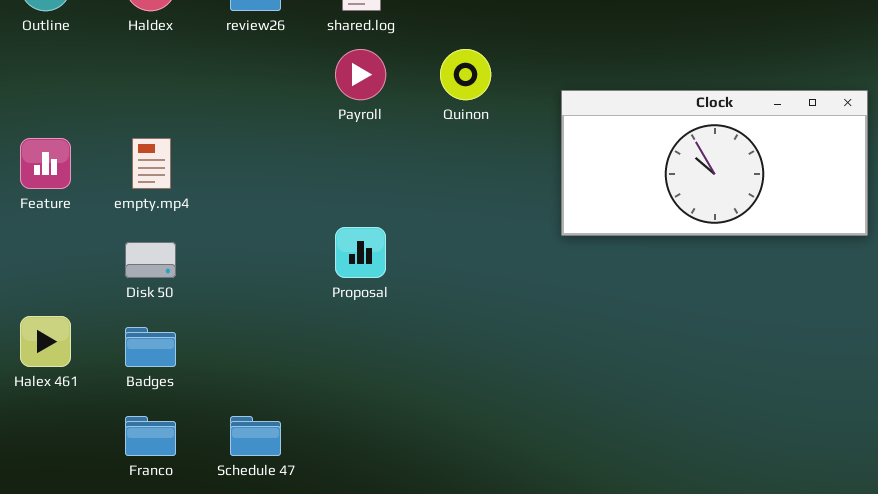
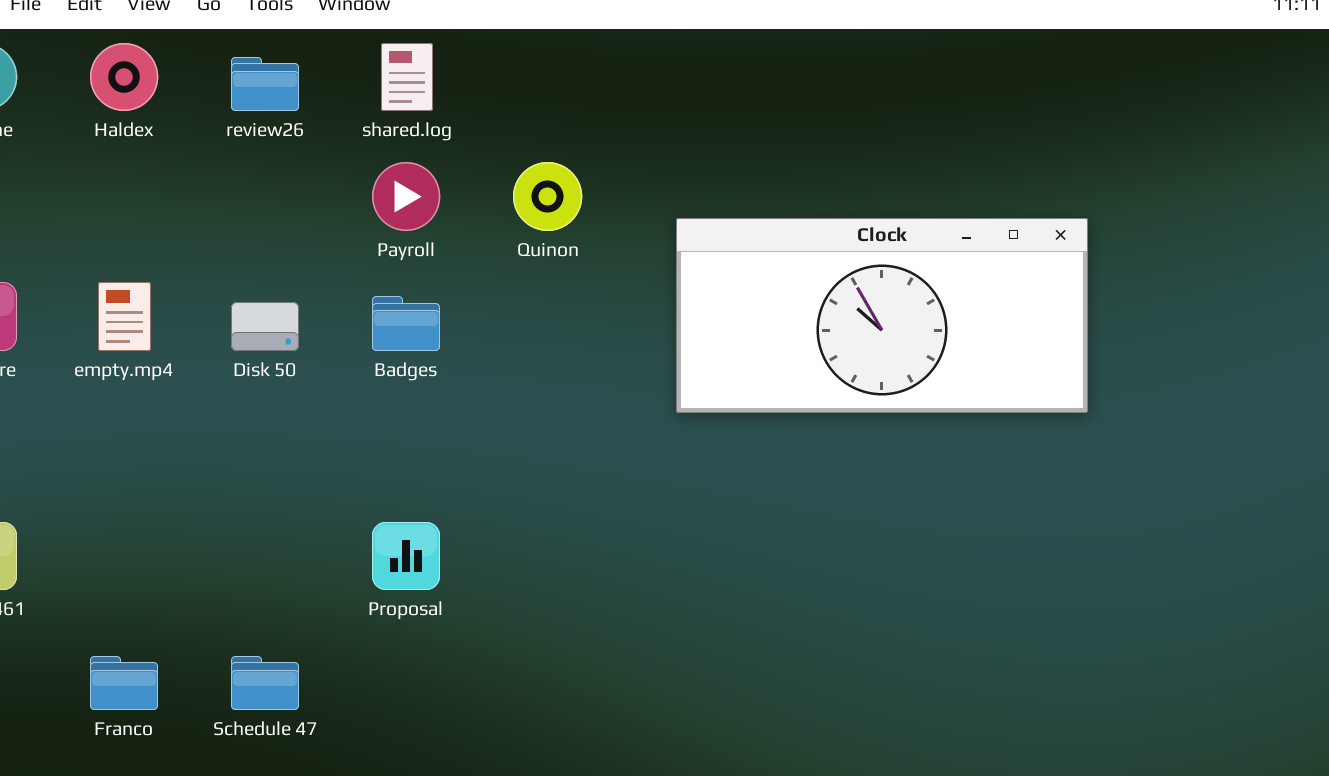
Proposal: [335,227,386,278] -> [372,522,440,590], moved
Disk 50: [125,242,176,278] -> [231,302,299,351], moved
Badges: [125,327,176,367] -> [372,296,440,351], moved

